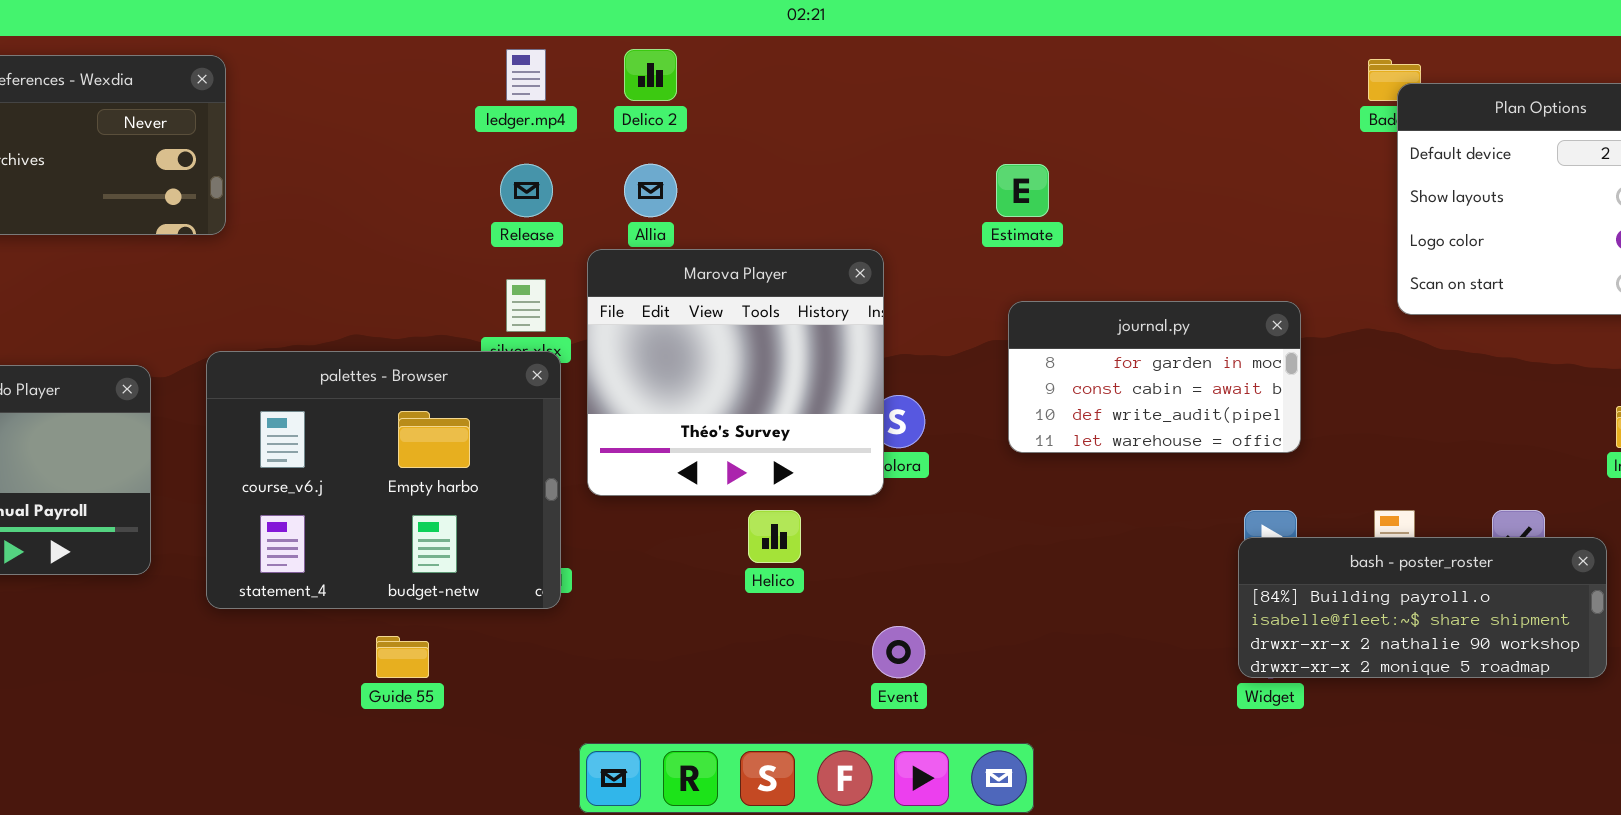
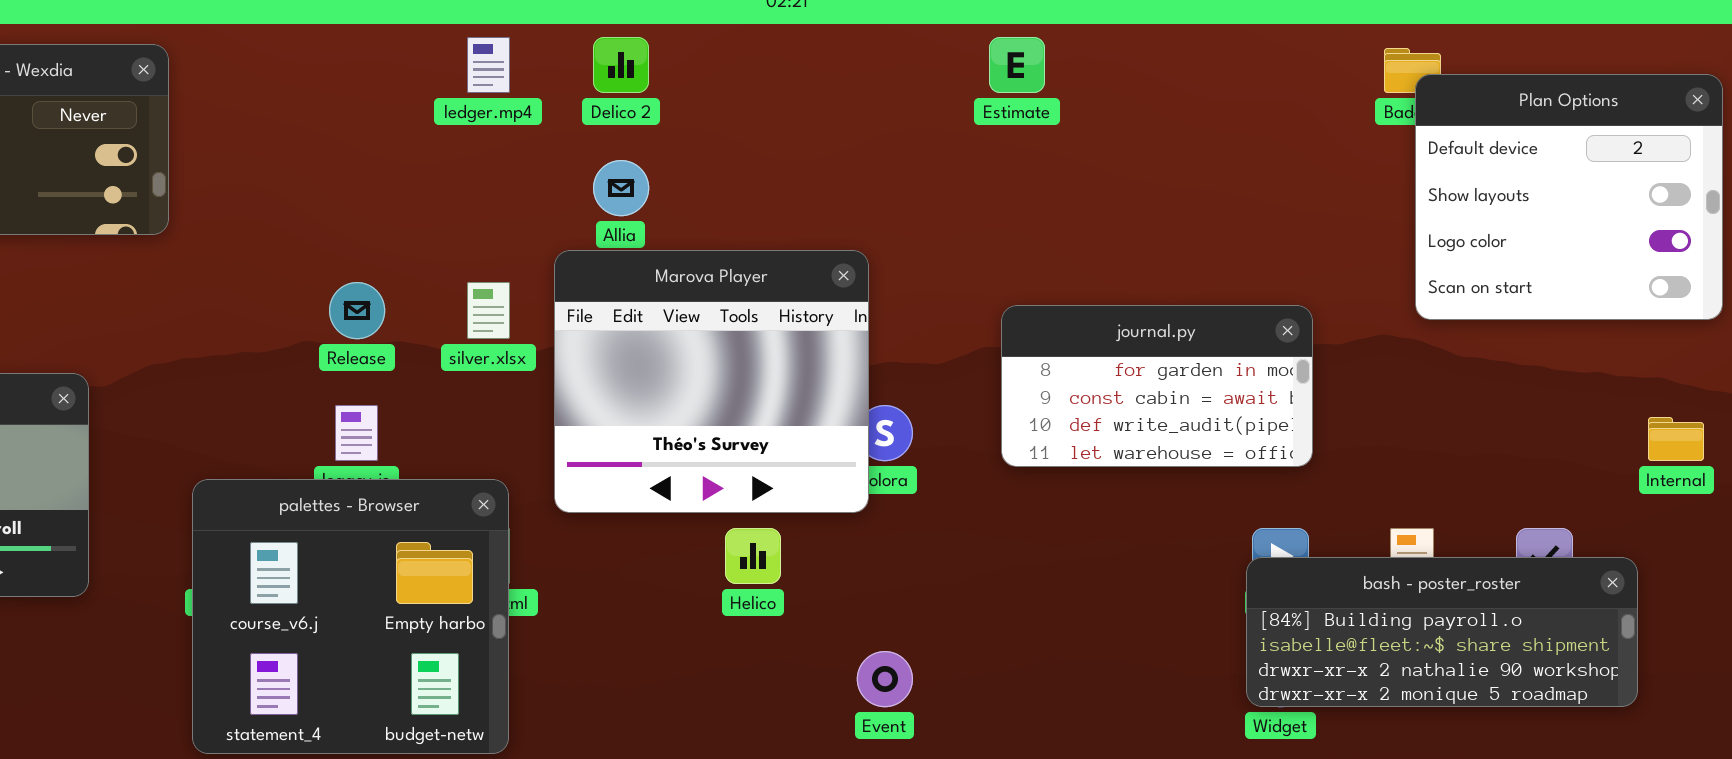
Release: [500,164,553,217] -> [329,282,385,339], moved
Estimate: [996,164,1049,217] -> [989,37,1045,93], moved
palettes - Browser: [206,351,561,609] -> [192,479,509,754], moved, resized

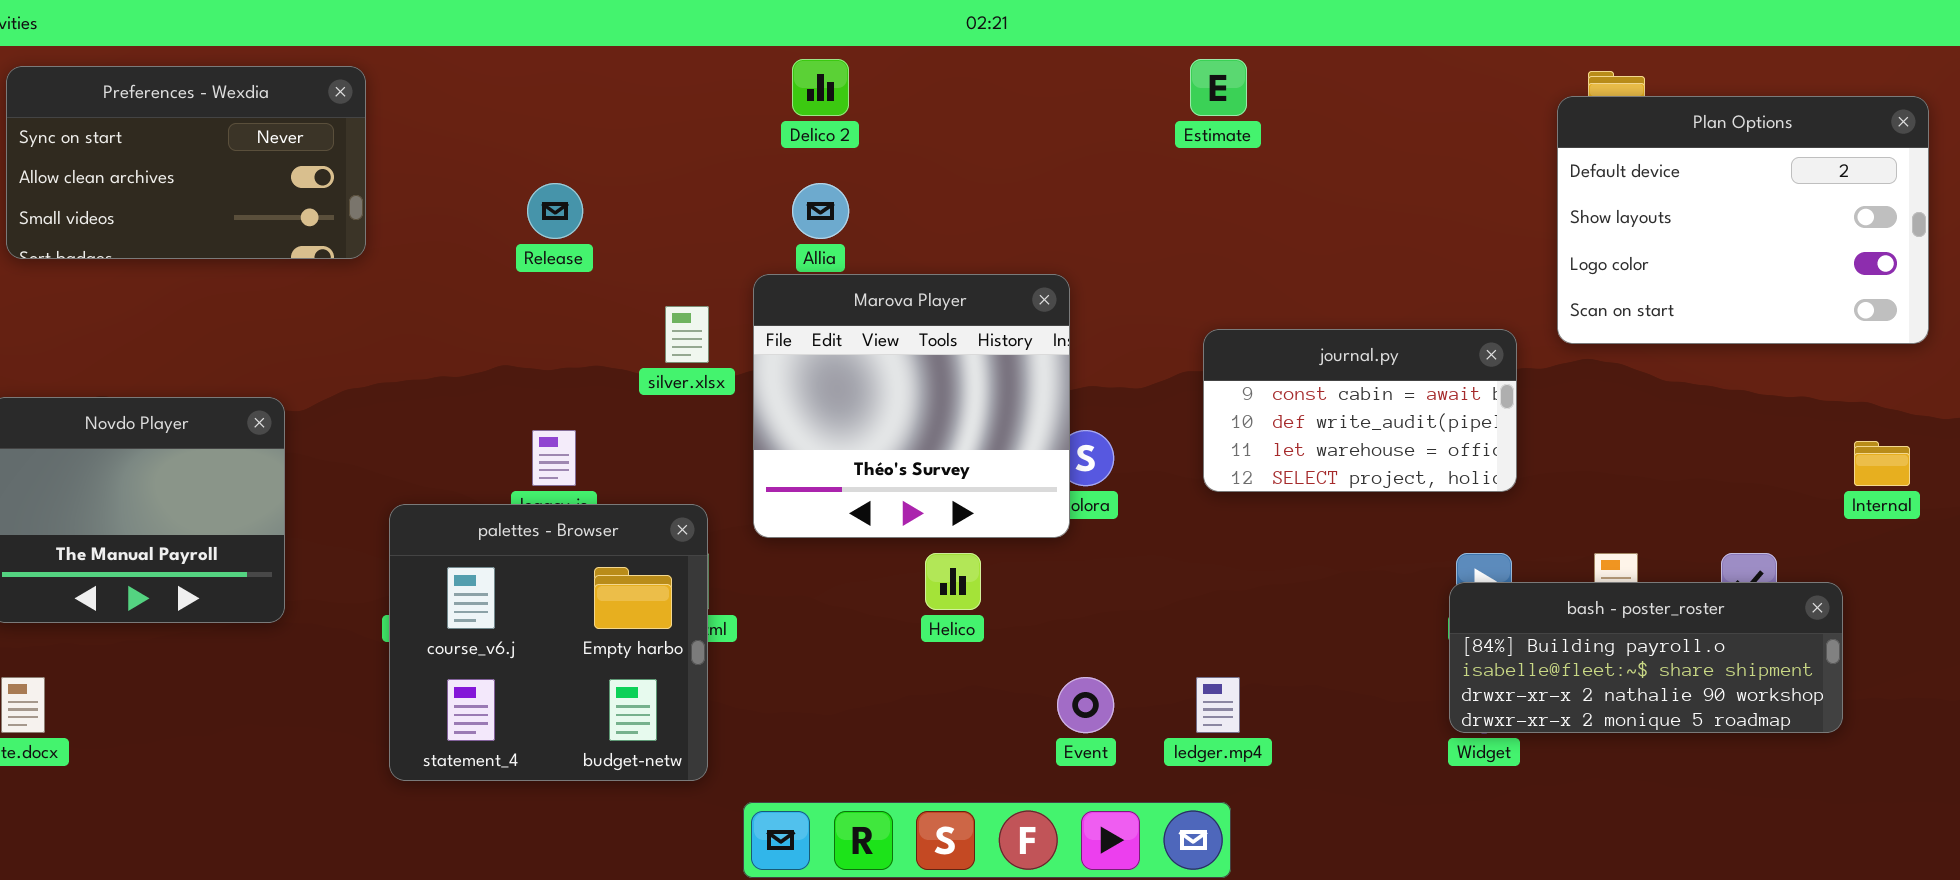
ledger.mp4: [467,37,510,93] -> [1196,677,1240,733], moved
Plan Options: [1415,74,1723,320] -> [1557,96,1929,344], resized
Release: [329,282,385,339] -> [527,183,583,239], moved
journal.py: [1001,305,1313,467] -> [1203,329,1517,492], scrolled down 1 row

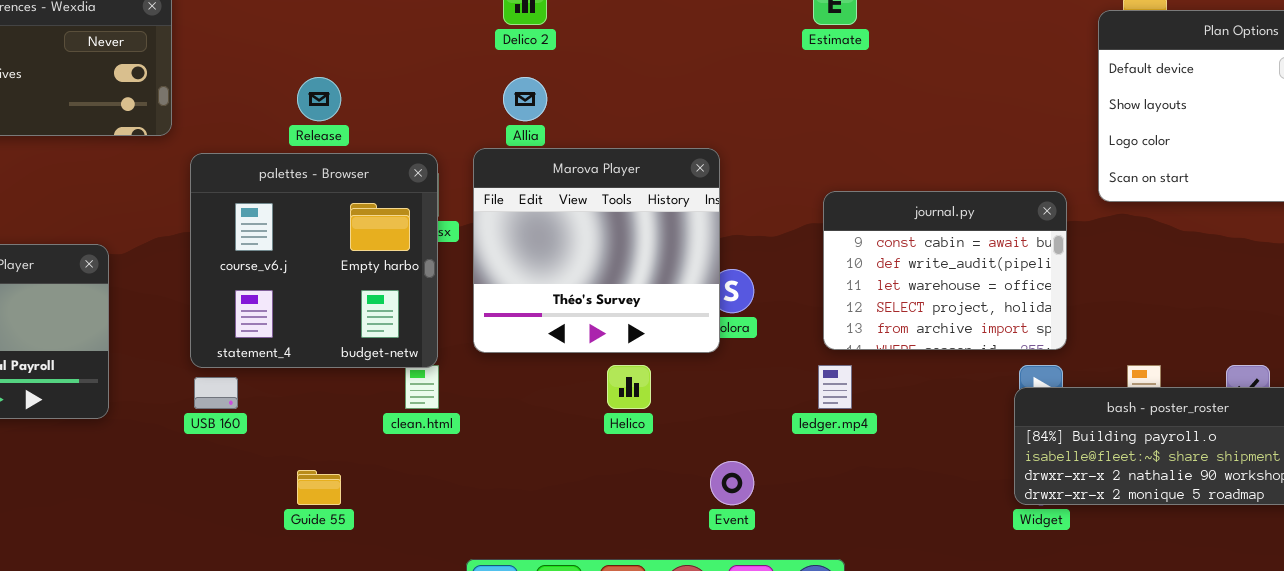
journal.py: [1203,329,1517,492] -> [823,191,1067,350], resized
palettes - Browser: [389,504,708,781] -> [190,153,438,368], moved
ledger.mp4: [1196,677,1240,733] -> [818,365,852,409], moved

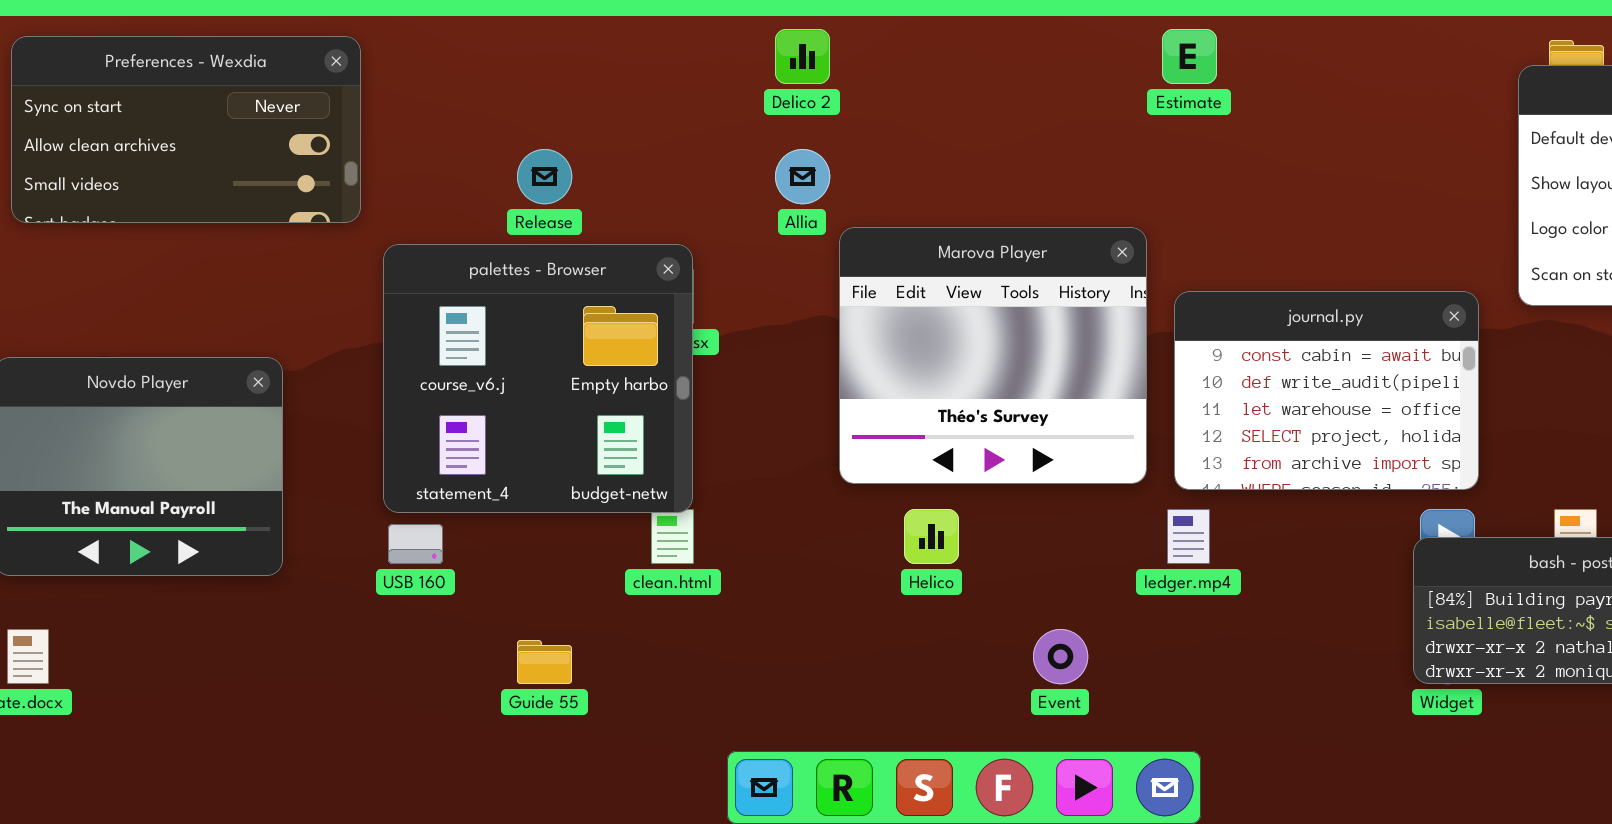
Marova Player: [473,148,720,353] -> [839,227,1147,484], moved

